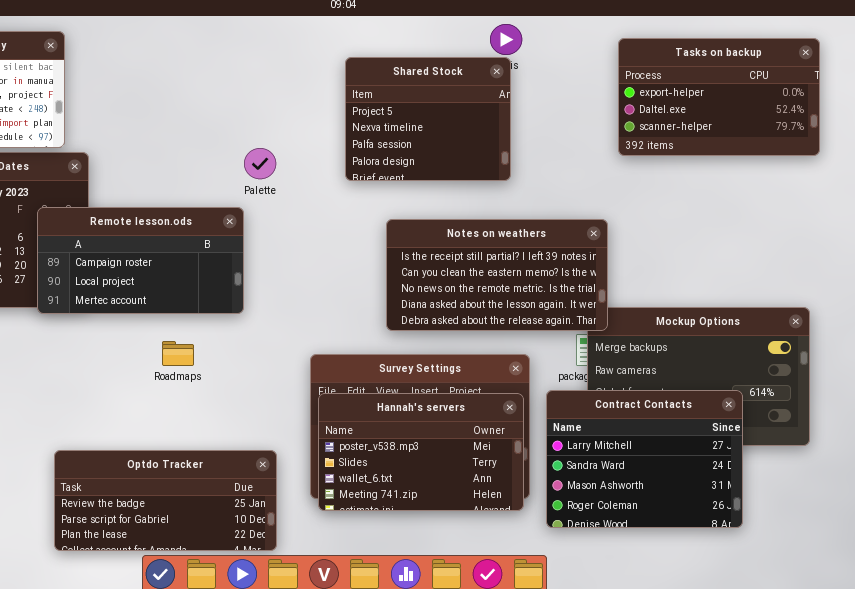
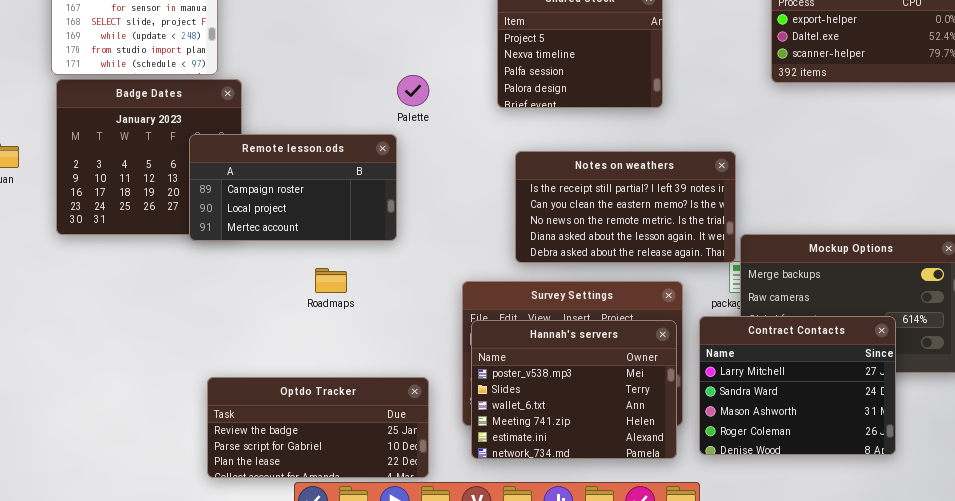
Notes on weathers: [386,219,608,331] -> [515,151,736,263], moved
Hannah's servers: [318,393,524,511] -> [471,320,677,459], resized

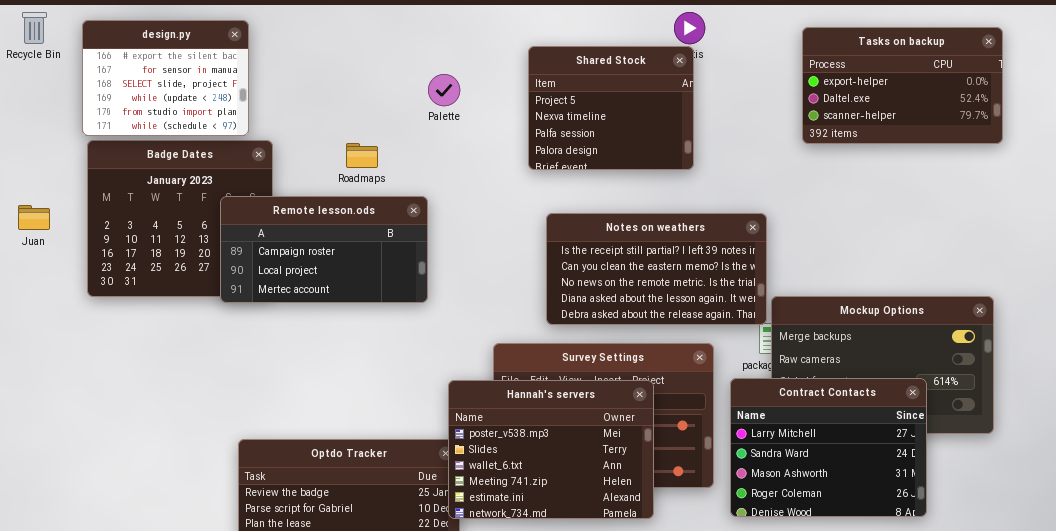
Palette: [397,75,429,106] -> [428,74,460,106], moved
Roadmaps: [315,268,347,293] -> [346,143,378,168], moved
Hannah's servers: [471,320,677,459] -> [448,380,654,519], moved

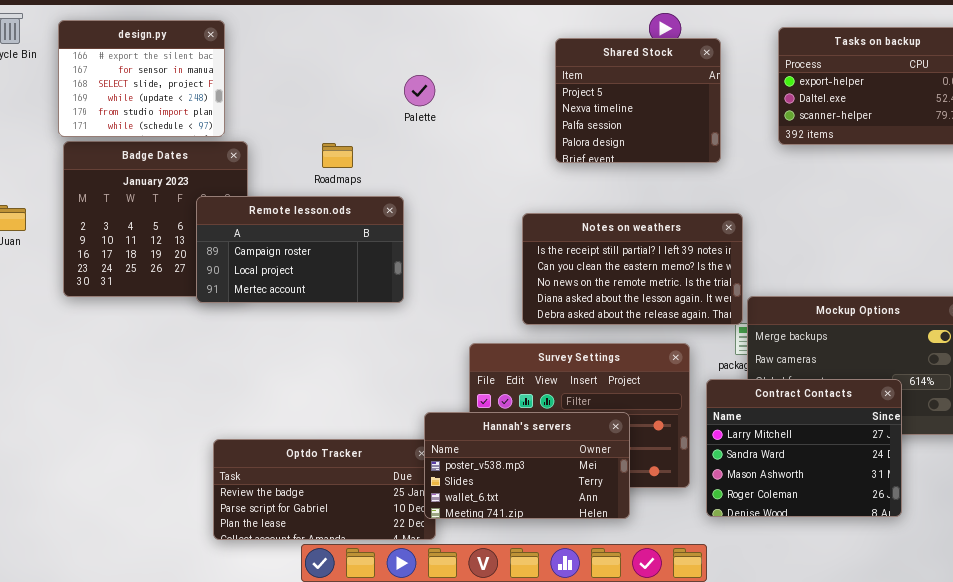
Shared Stock: [528,46,694,170] -> [555,38,721,163], moved
Hannah's servers: [448,380,654,519] -> [424,412,630,519], resized

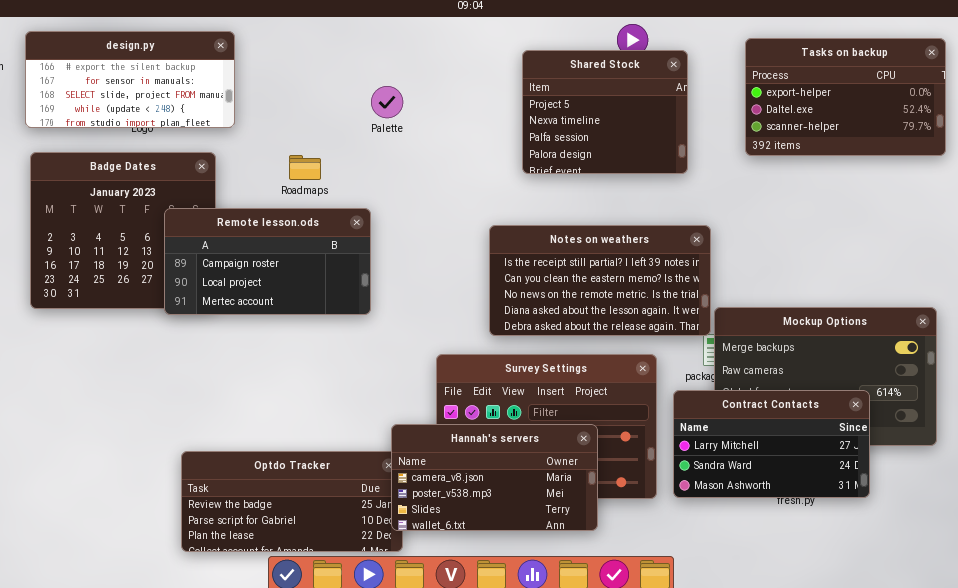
design.py: [58,20,225,137] -> [25,31,235,128], resized
Contract Contacts: [706,379,902,517] -> [673,390,870,498], resized
Hannah's servers: [424,412,630,519] -> [391,424,598,531], scrolled up 1 row

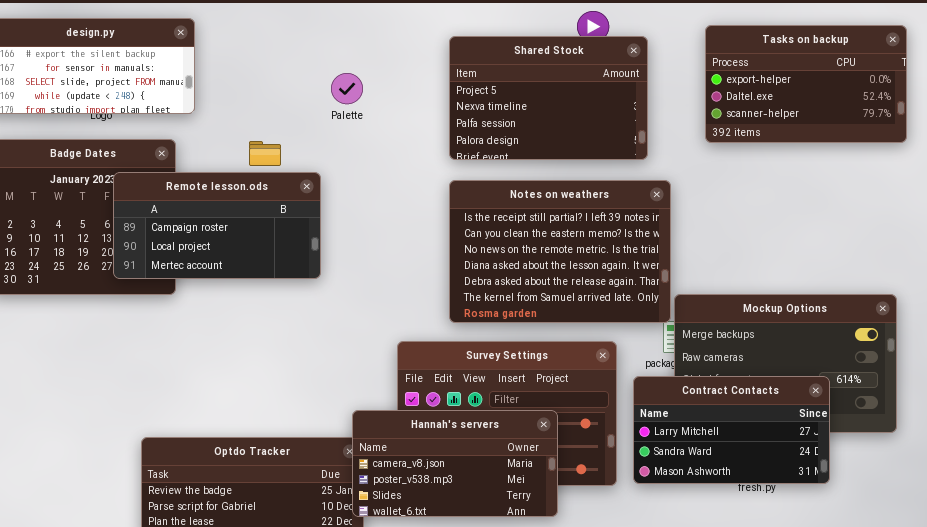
Shared Stock: [522,50,688,174] -> [449,36,648,160], resized
Remote lesson.ods: [164,208,371,315] -> [113,172,321,279], moved
Notes on weathers: [489,225,711,336] -> [449,180,671,323], resized

